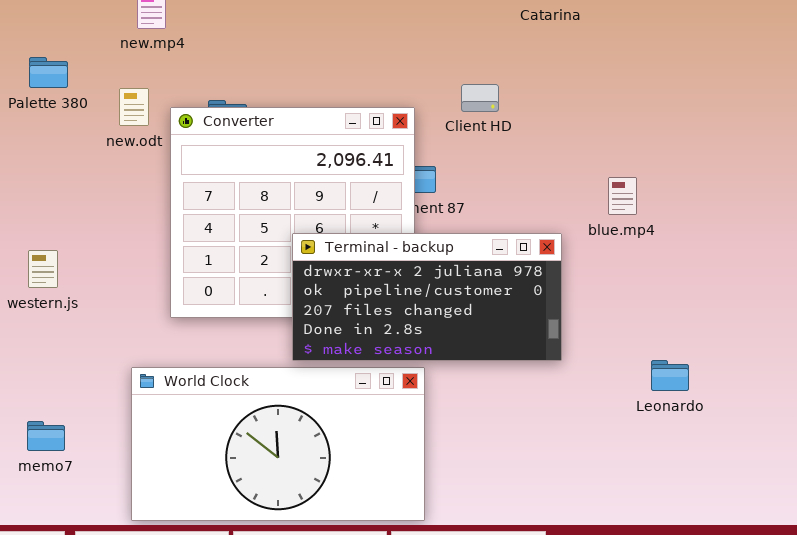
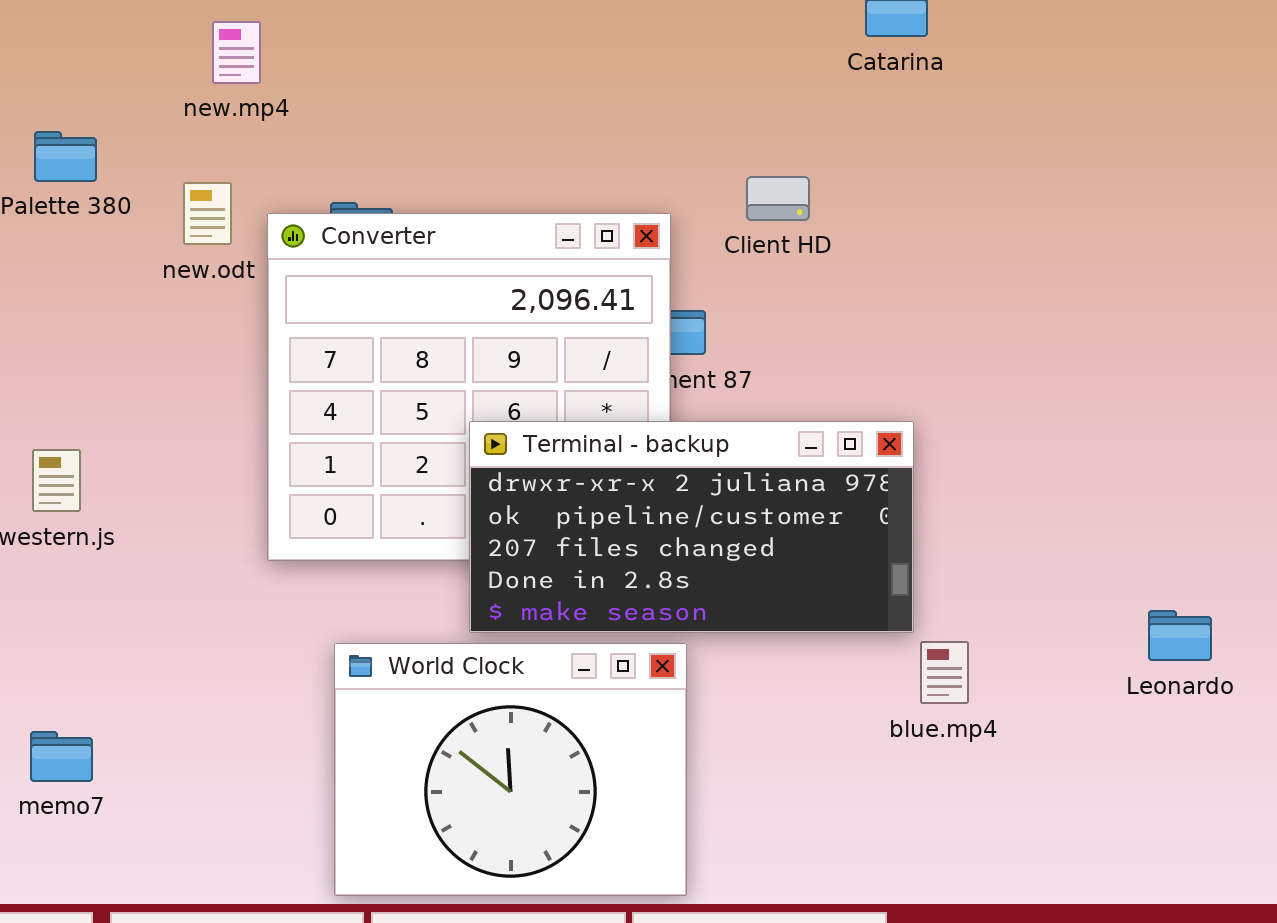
blue.mp4: [608,177,637,215] -> [920,641,969,704], moved
Leonardo: [651,360,689,391] -> [1148,610,1212,661], moved
World Clock: [131,367,425,521] -> [334,643,687,896], resized

